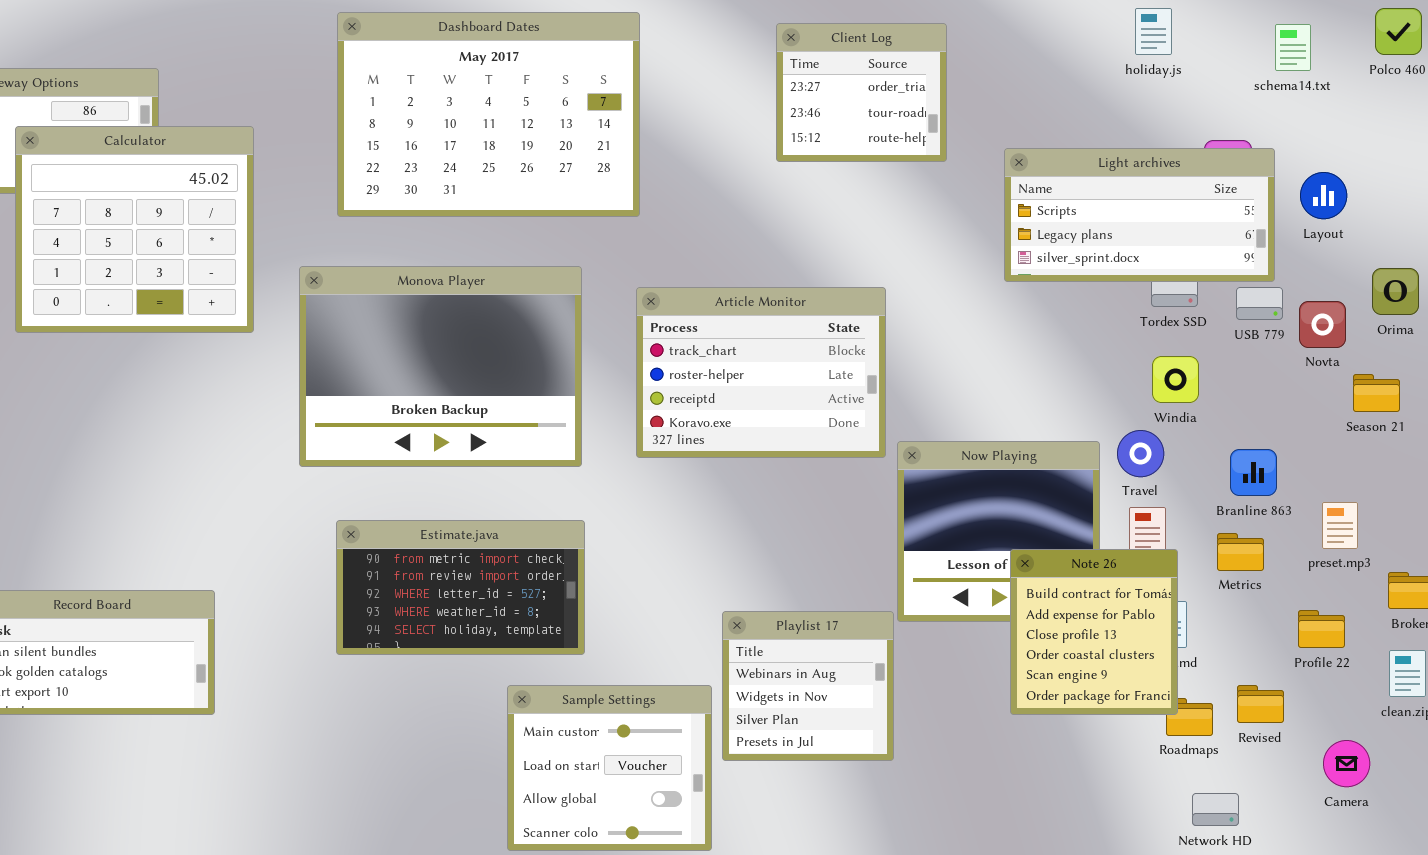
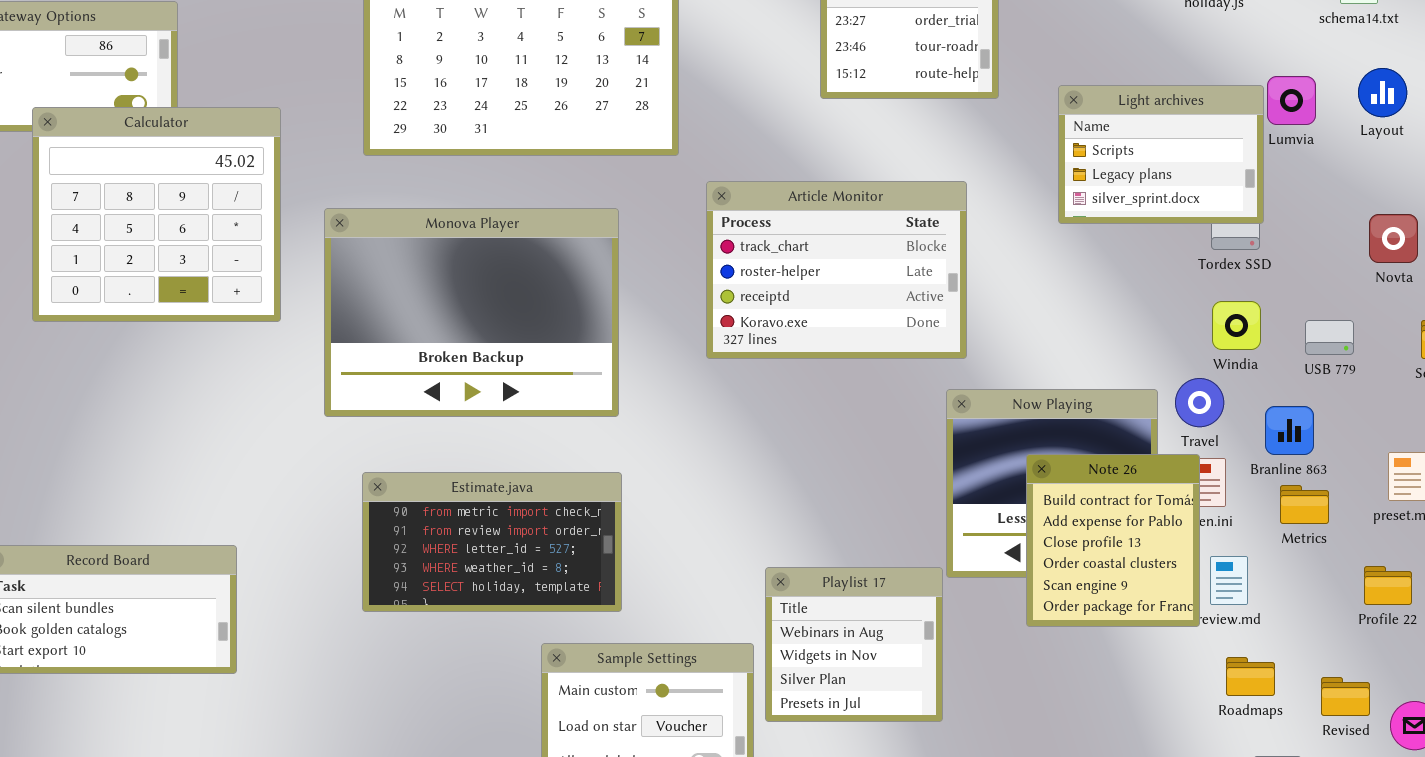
Calculator: [15,126,254,333] -> [32,107,281,322], moved
Light archives: [1004,148,1275,282] -> [1058,85,1264,224], resized
Layout: [1300,172,1347,219] -> [1358,68,1407,117], moved
Article Monitor: [636,287,886,458] -> [706,181,967,359], moved
USB 779: [1236,287,1283,320] -> [1305,320,1354,355], moved
Novta: [1299,301,1346,348] -> [1369,214,1418,263], moved
Branline 863: [1230,449,1277,496] -> [1265,406,1314,455], moved
Note 26: [1010,549,1178,715] -> [1026,454,1200,627], moved
Revised: [1237,685,1284,723] -> [1321,677,1370,716], moved

